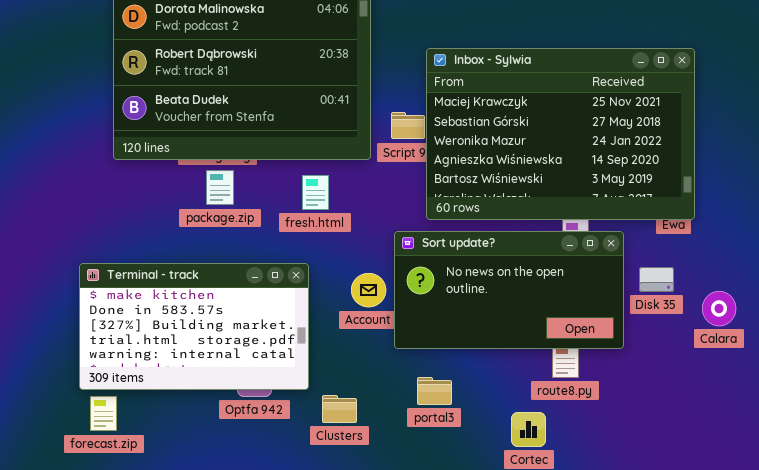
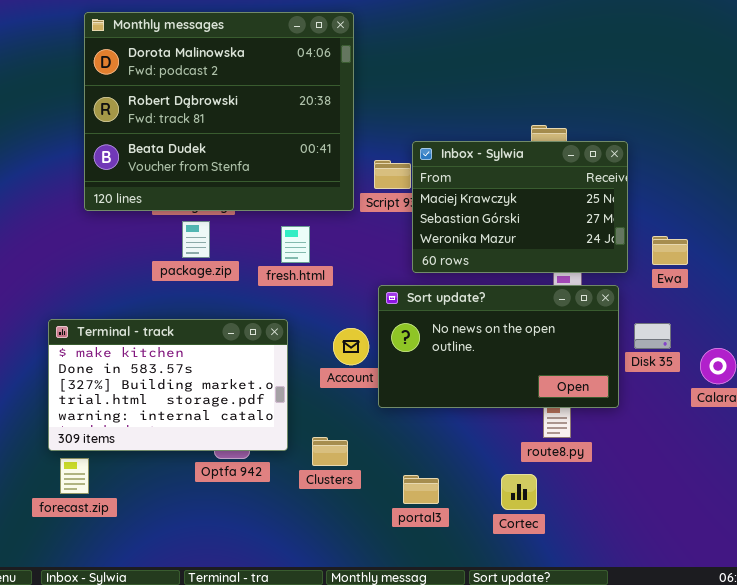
Inbox - Sylwia: [426,48,695,220] -> [412,141,628,273], resized
portal3: [417,377,452,405] -> [403,475,439,504], moved
Clusters: [322,395,357,423] -> [312,437,348,466], moved

